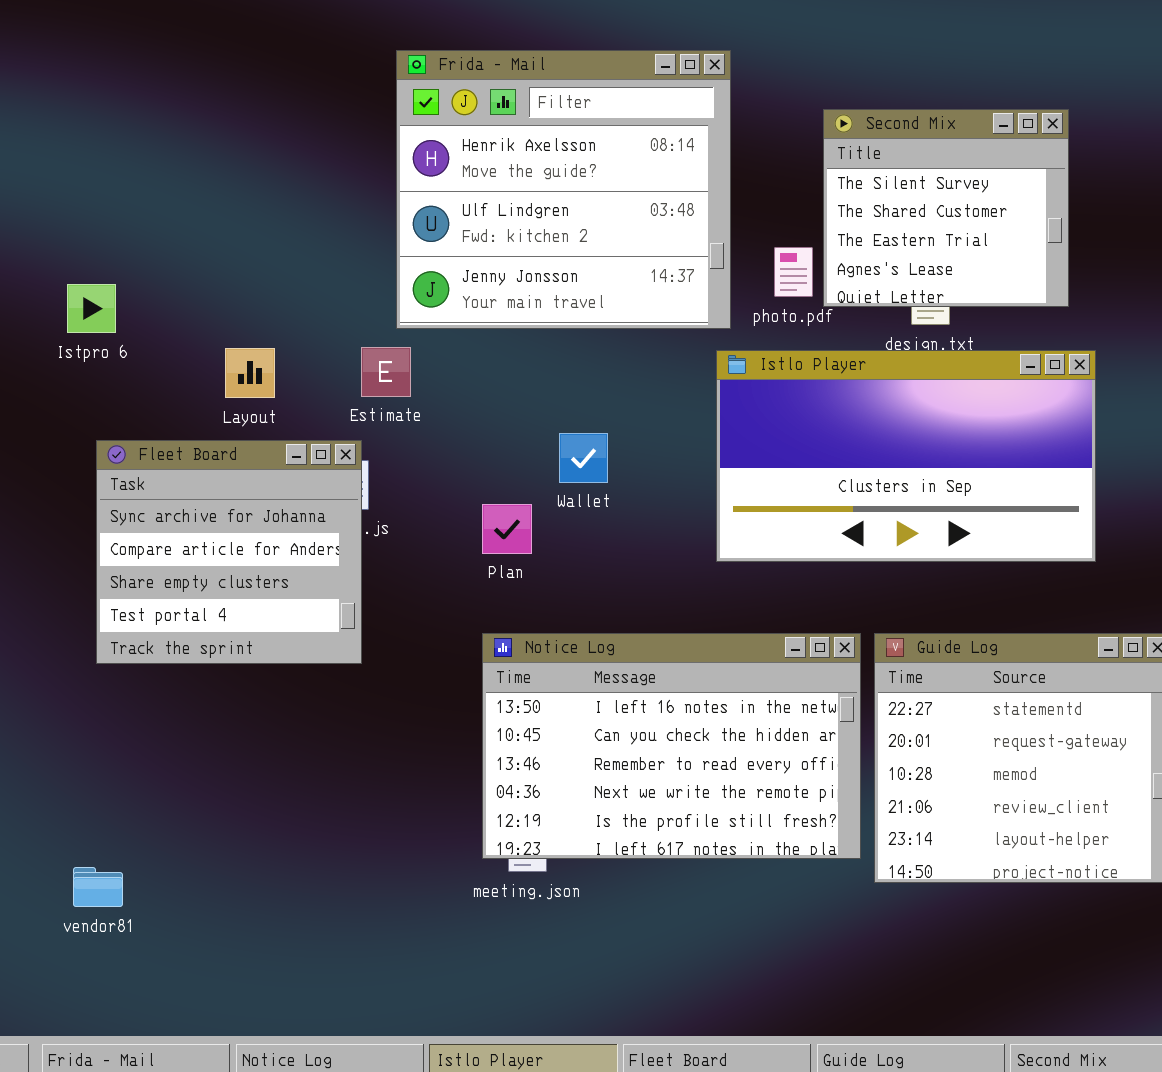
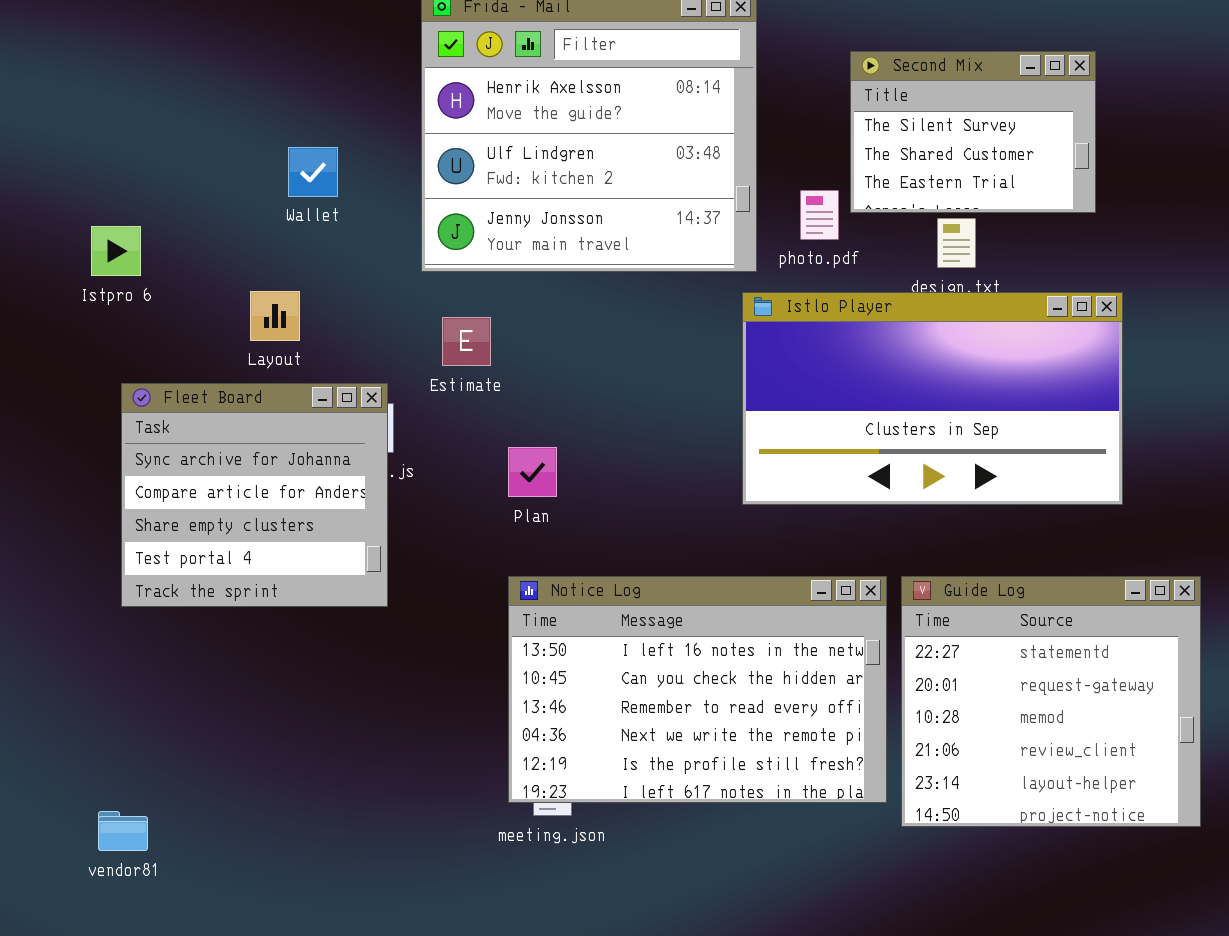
Second Mix: [823,109,1069,307] -> [850,51,1096,213], resized
Estimate: [361,347,411,397] -> [442,317,491,366], moved
Wallet: [559,433,608,483] -> [288,147,338,197], moved

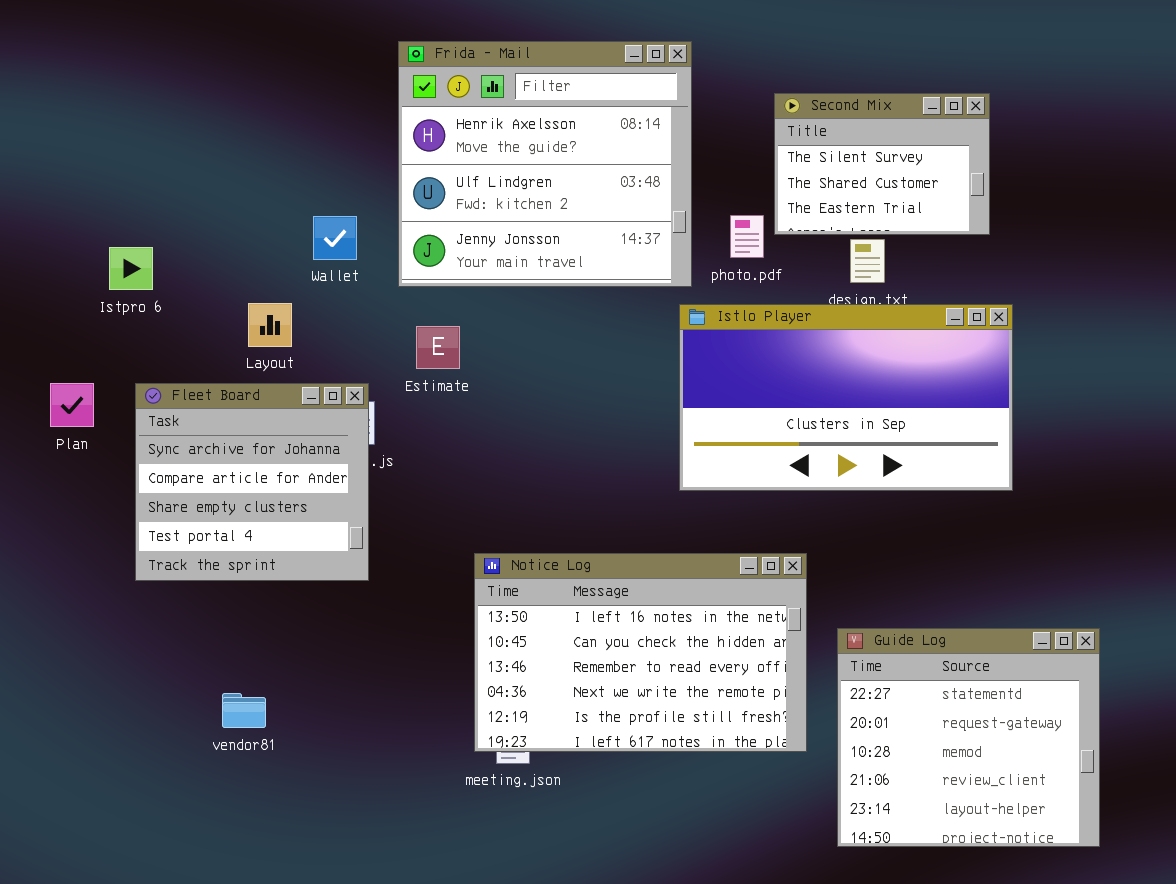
Wallet: [288,147,338,197] -> [313,216,357,260], moved
Plan: [508,447,557,497] -> [50,383,94,427], moved
Guide Log: [901,576,1201,827] -> [837,628,1100,847], moved
vendor81: [98,811,148,851] -> [222,693,266,728], moved

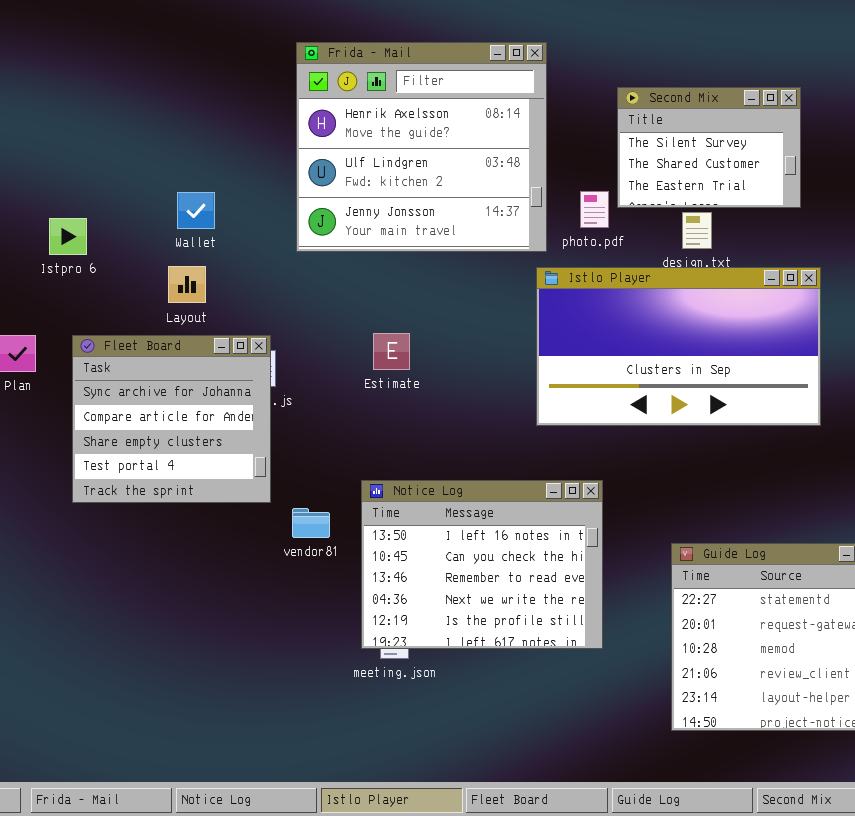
Wallet: [313,216,357,260] -> [177,192,215,229], moved
Estimate: [416,326,460,369] -> [373,333,410,370], moved
Notice Log: [474,553,807,752] -> [361,480,603,649], resized
vendor81: [222,693,266,728] -> [292,508,330,538], moved

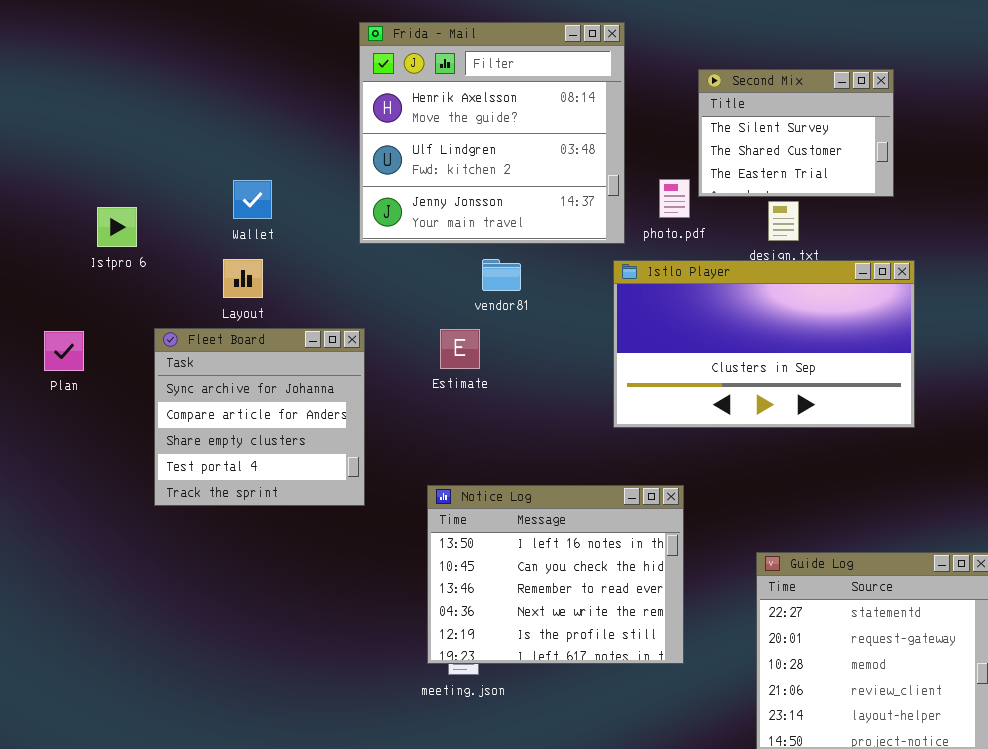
Fleet Board: [72,335,271,503] -> [154,328,365,506], moved
vendor81: [292,508,330,538] -> [482,259,521,291], moved

